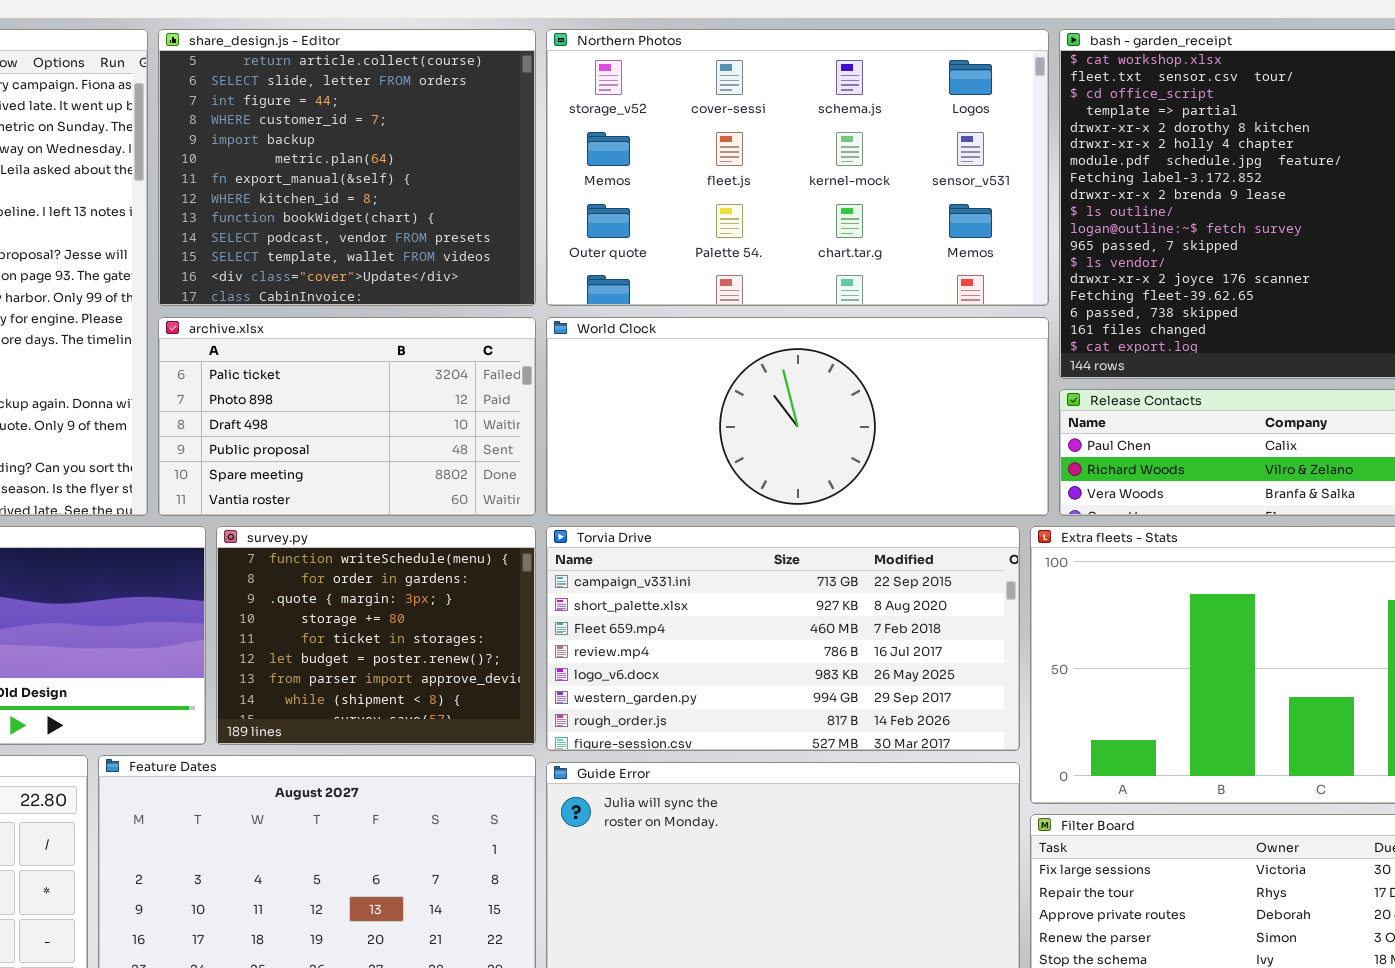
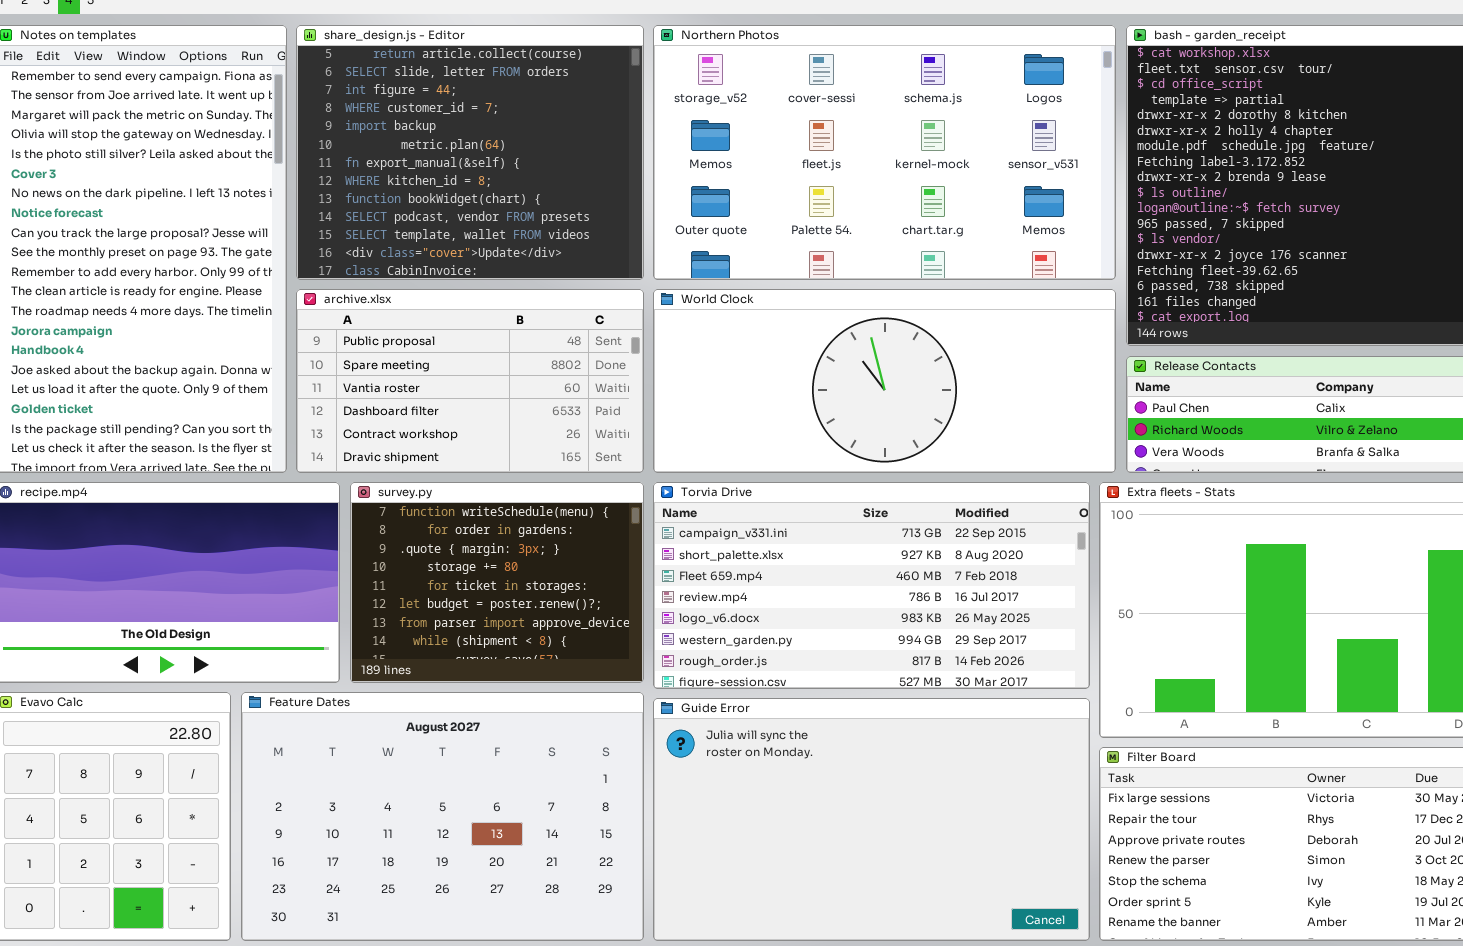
archive.xlsx: [158,317,536,516] -> [296,289,644,473], scrolled down 3 rows

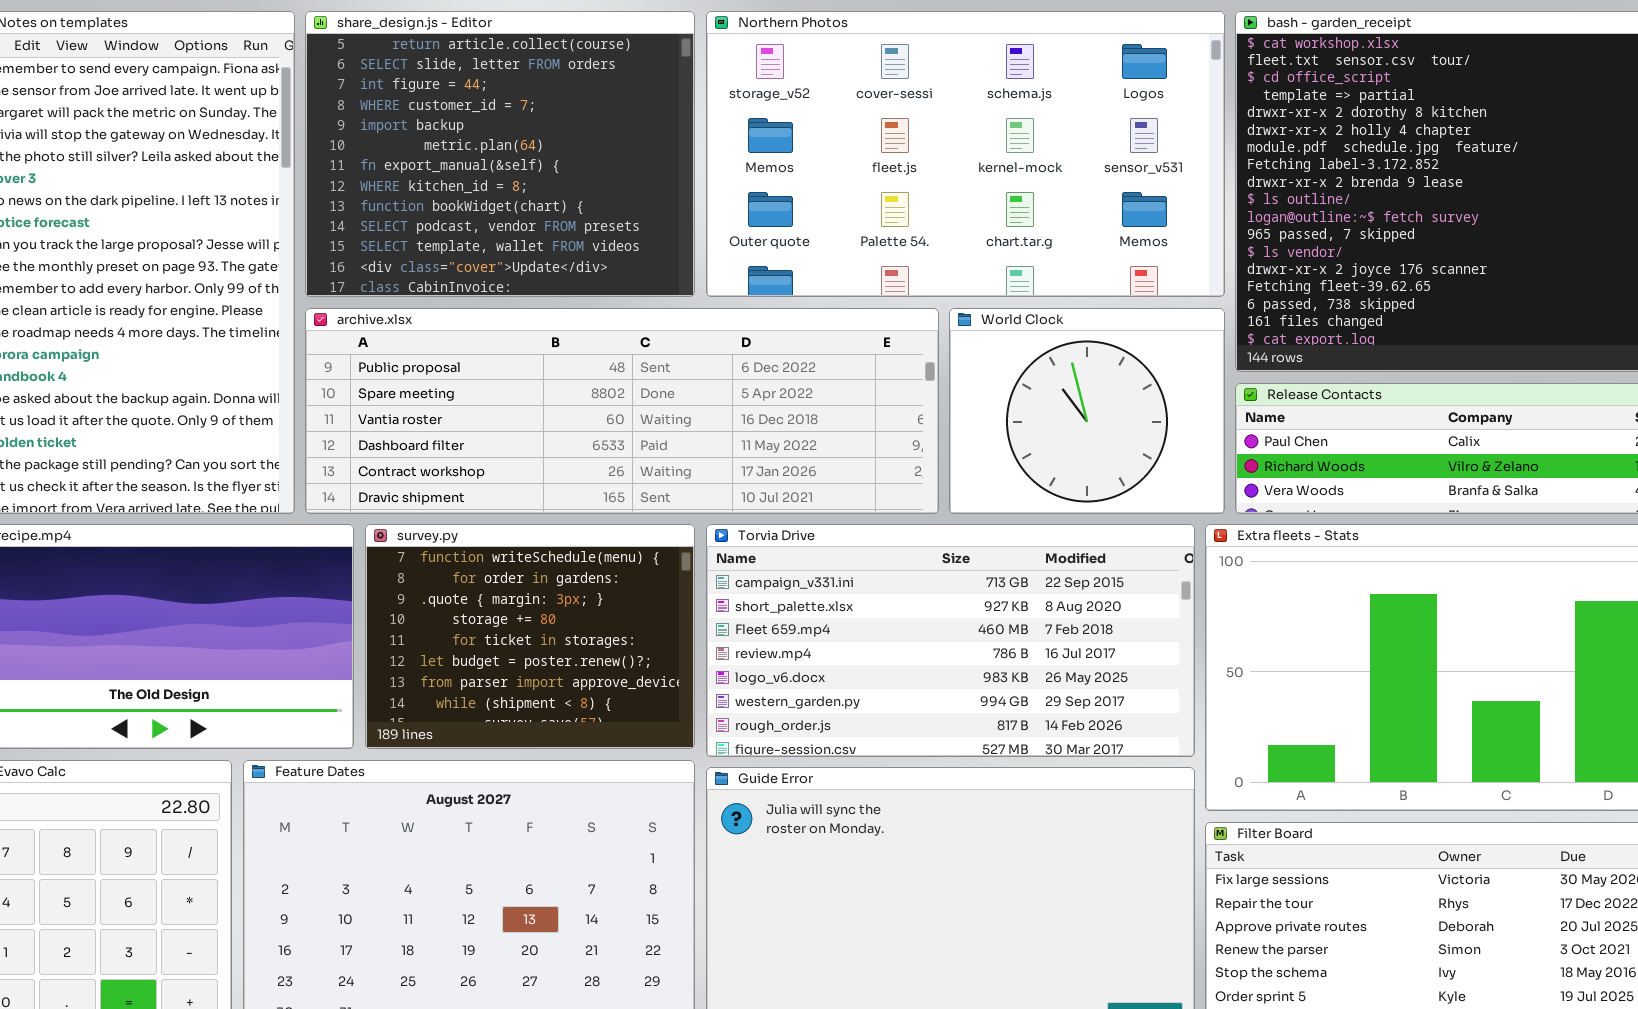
archive.xlsx: [296,289,644,473] -> [305,308,939,514], resized
World Clock: [653,289,1116,473] -> [949,308,1225,514], resized

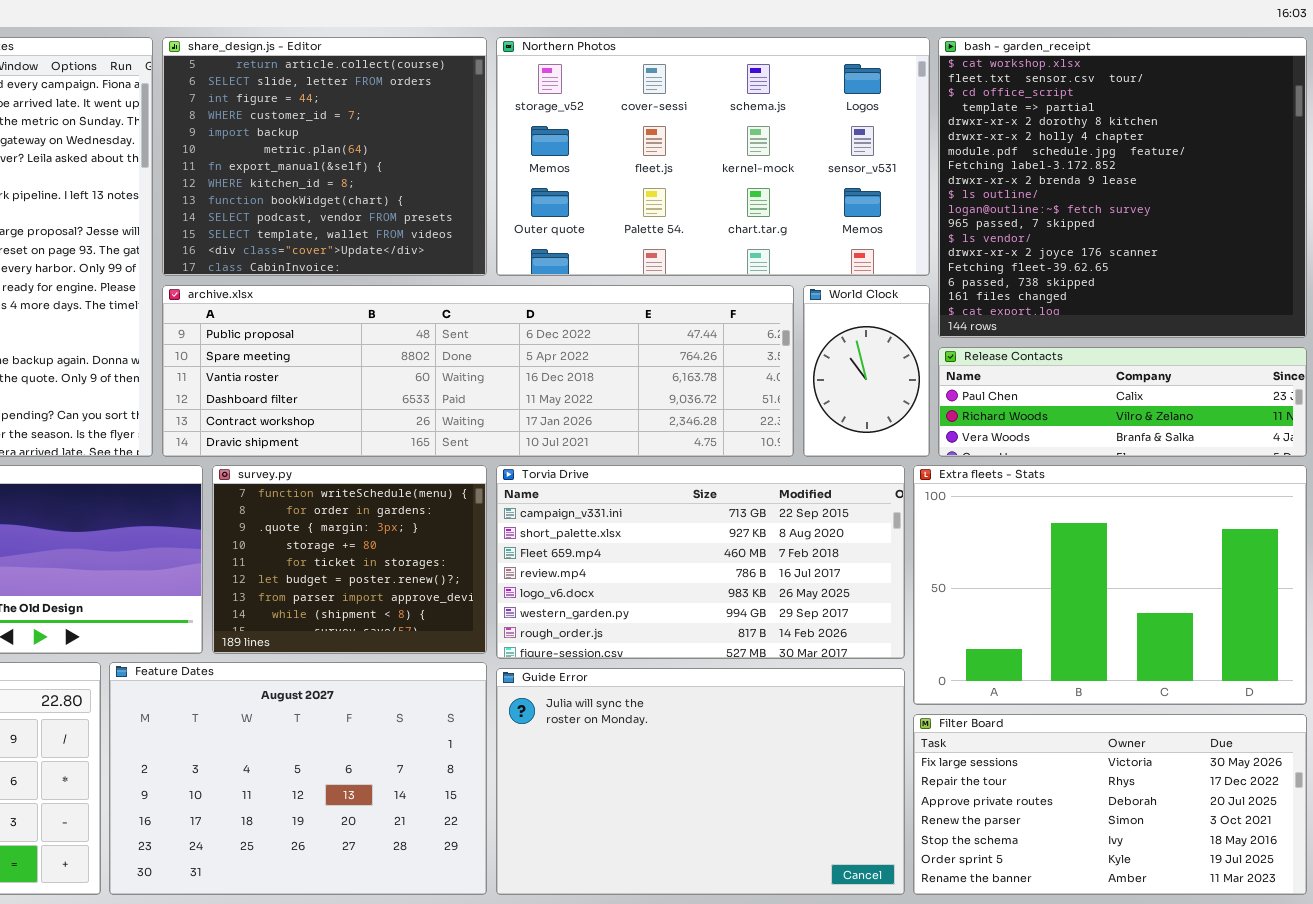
archive.xlsx: [305,308,939,514] -> [162,285,794,457], resized
World Clock: [949,308,1225,514] -> [803,285,930,457], resized

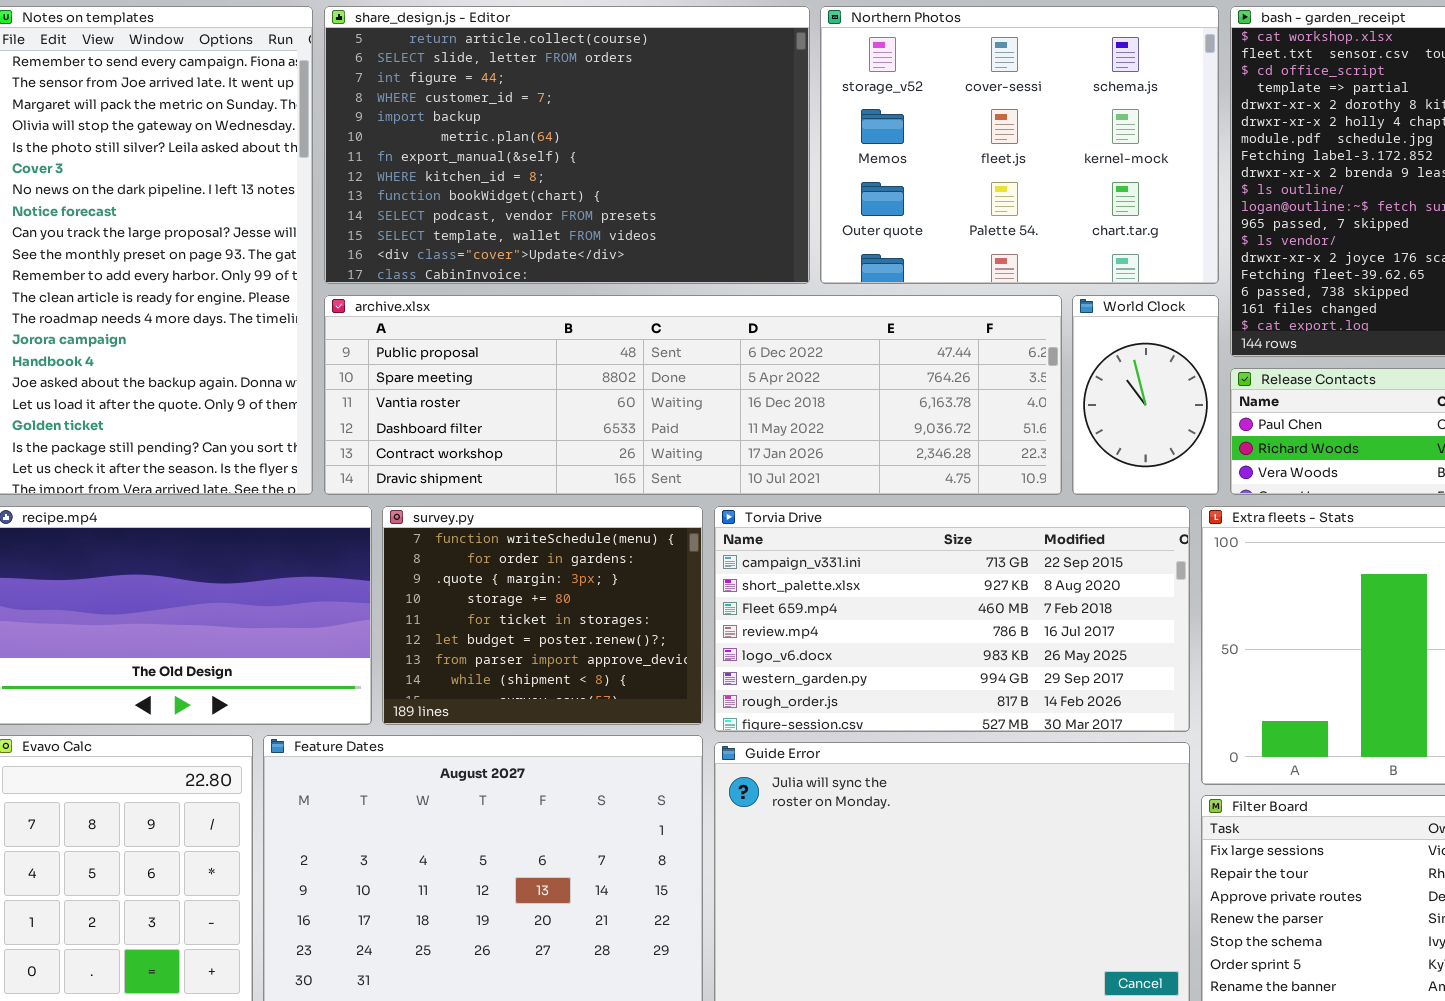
share_design.js - Editor: [162,37,487,276] -> [324,6,810,284], resized
Northern Photos: [496,37,930,276] -> [820,6,1219,284], resized

